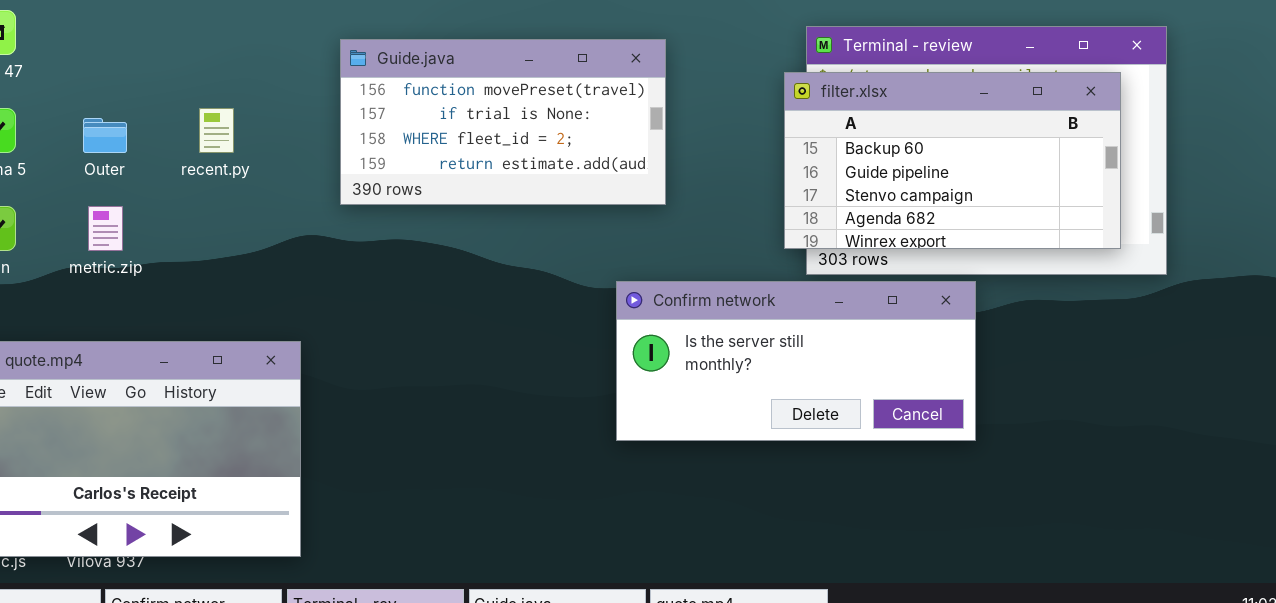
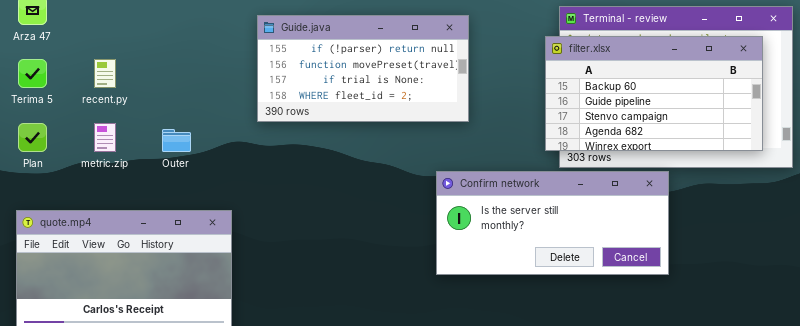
Guide.java: [340,39,666,205] -> [257,15,469,122], scrolled up 1 row
recent.py: [199,108,234,153] -> [94,59,116,88], moved
Outer: [83,118,127,153] -> [162,129,191,152], moved

